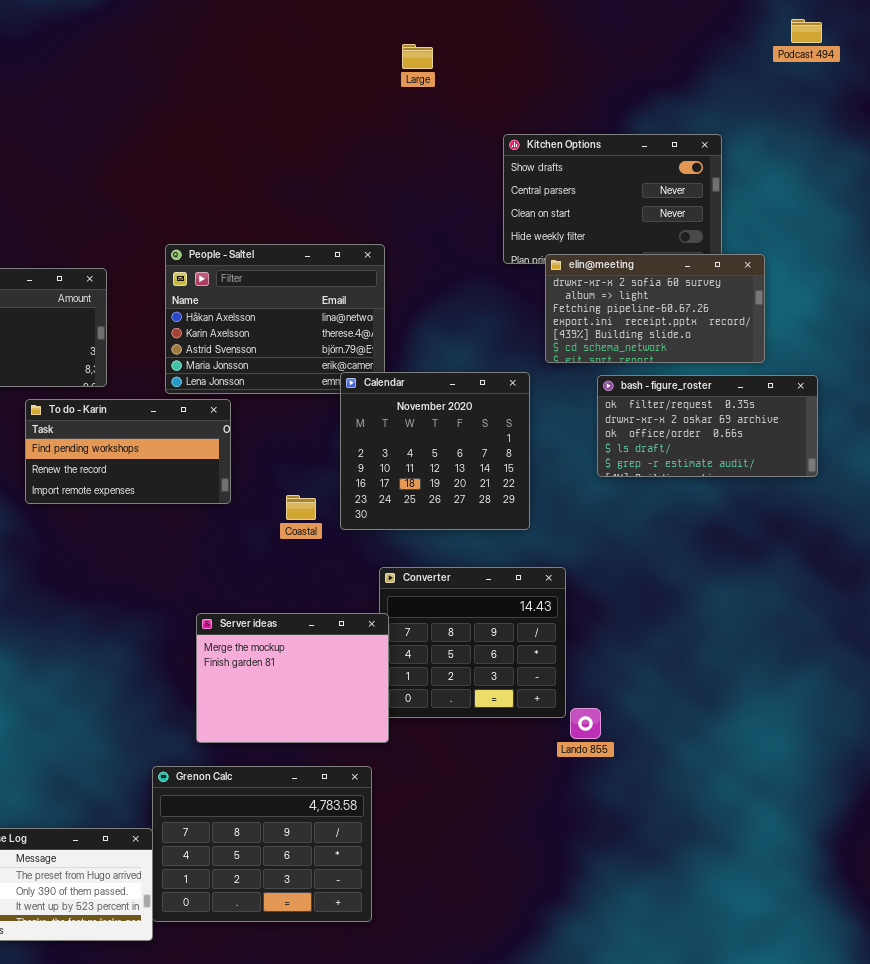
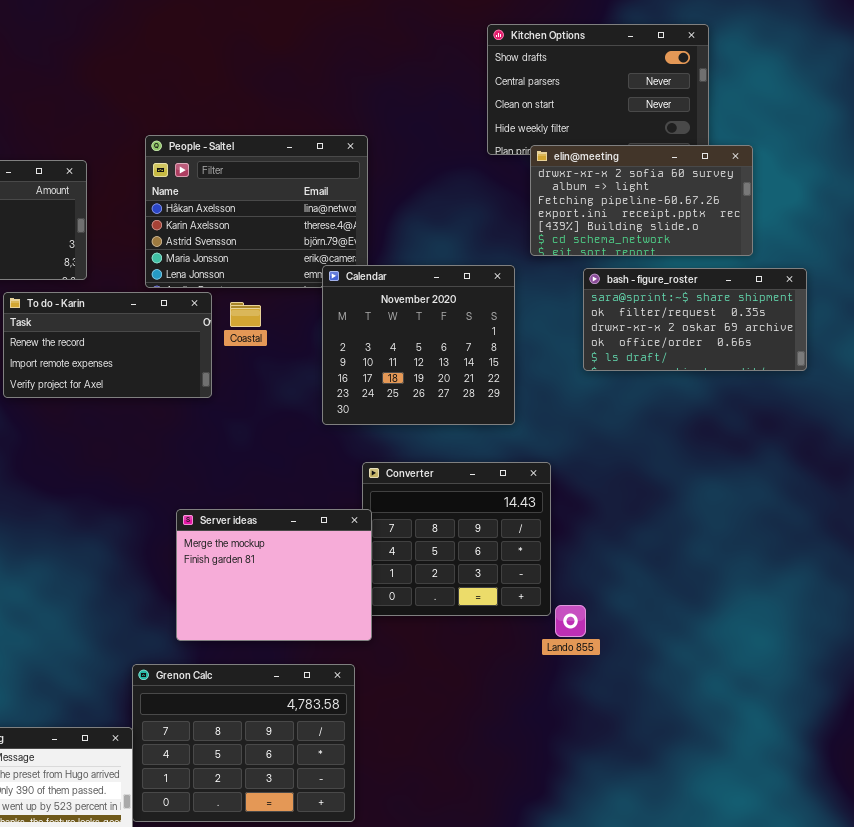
bash - figure_roster: [597,375,818,477] -> [583,268,807,371], scrolled up 1 row
To do - Karin: [25,399,231,504] -> [3,292,212,398], scrolled down 1 row
Coastal: [286,495,316,520] -> [230,302,261,327], moved

